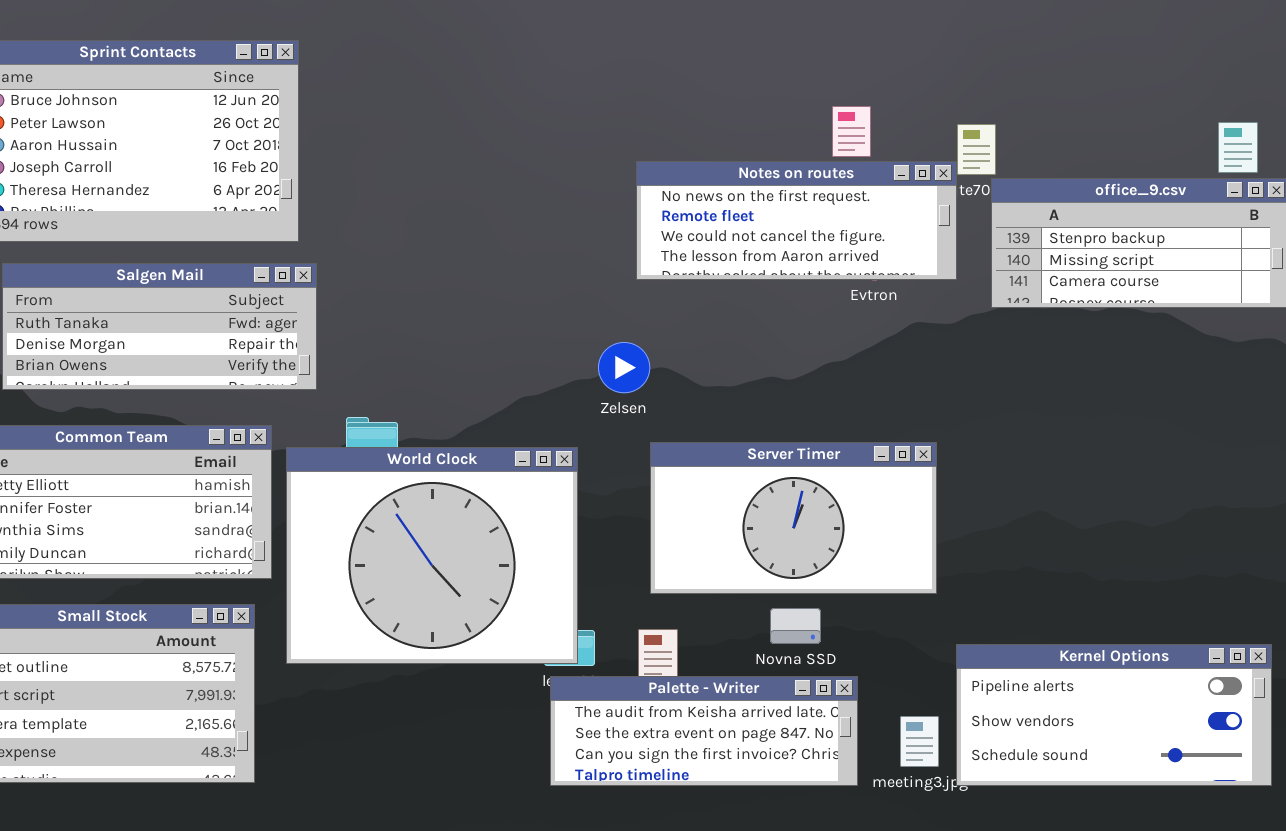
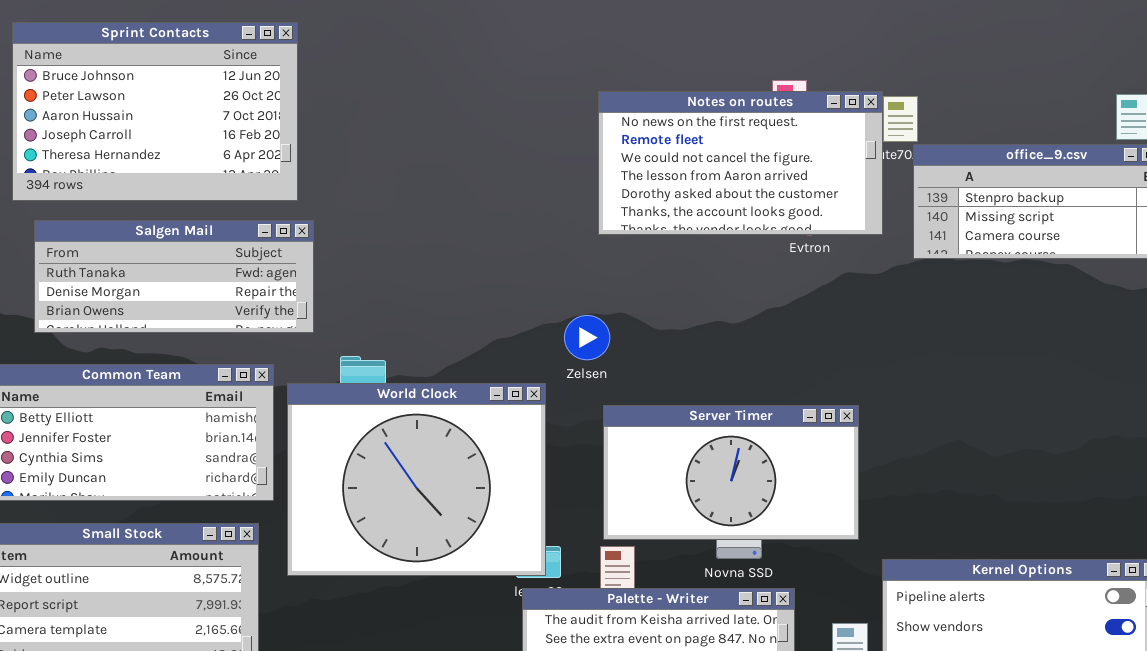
Notes on routes: [636,161,957,280] -> [598,91,883,235], resized
Zelsen: [598,342,650,393] -> [564,315,610,360], moved
Server Timer: [650,442,937,594] -> [603,405,859,540], moved

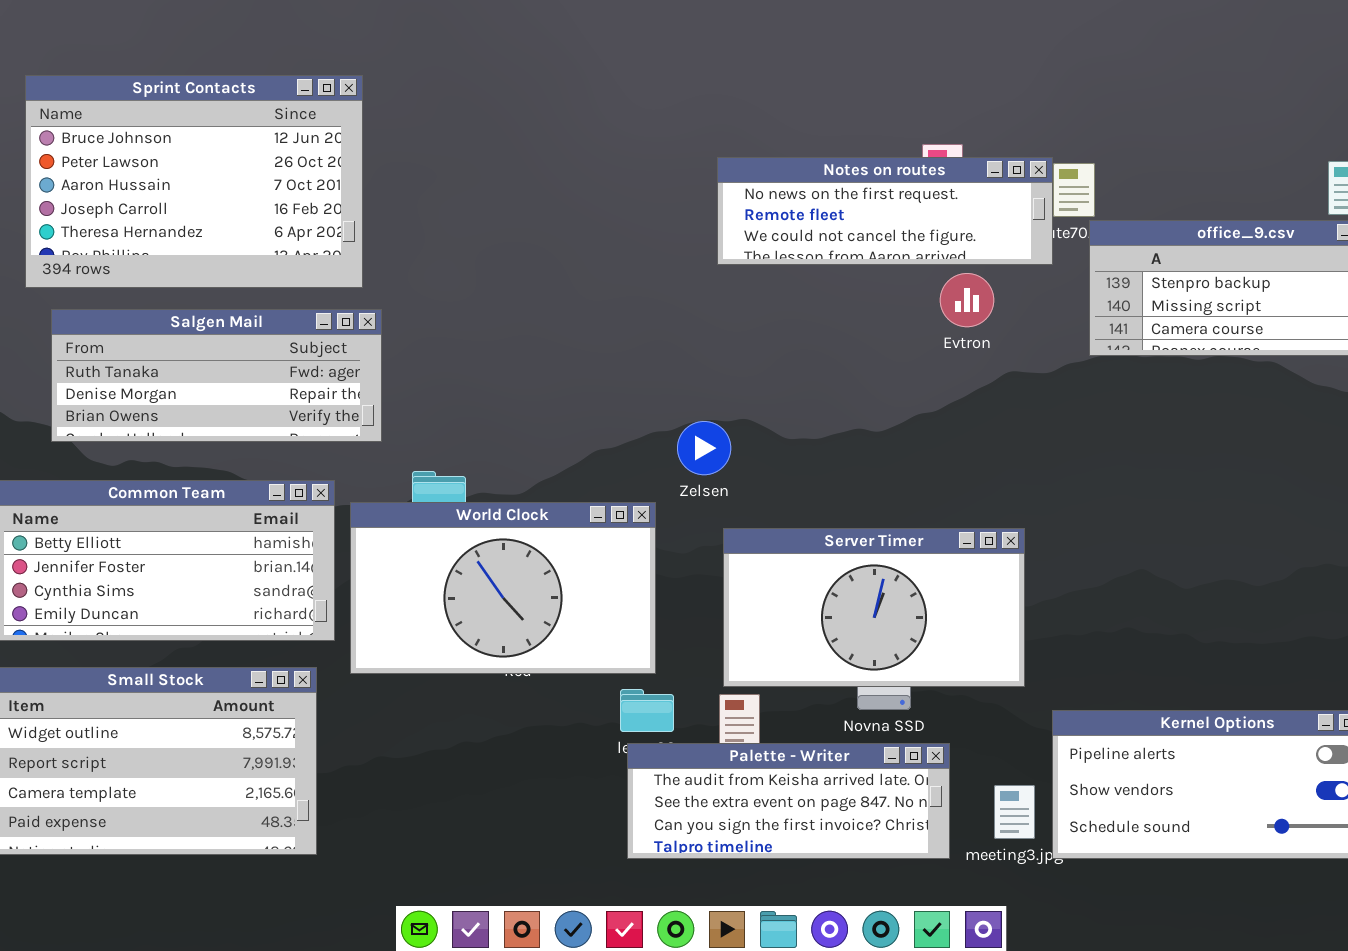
Notes on routes: [598,91,883,235] -> [717,157,1053,265], resized
World Clock: [287,383,546,576] -> [350,502,656,674], resized

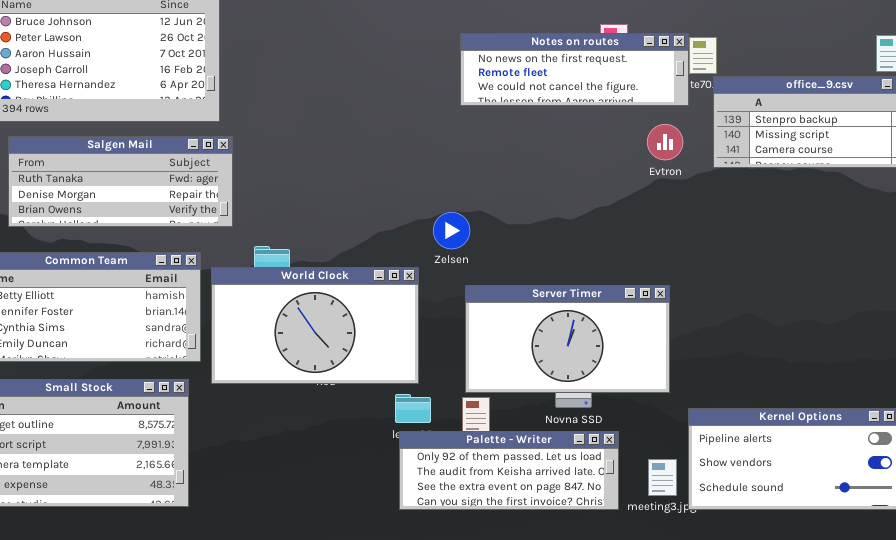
Evtron: [940,273,994,327] -> [647,124,683,160], moved
Palette - Writer: [627,743,950,859] -> [399,431,619,510], scrolled up 1 row

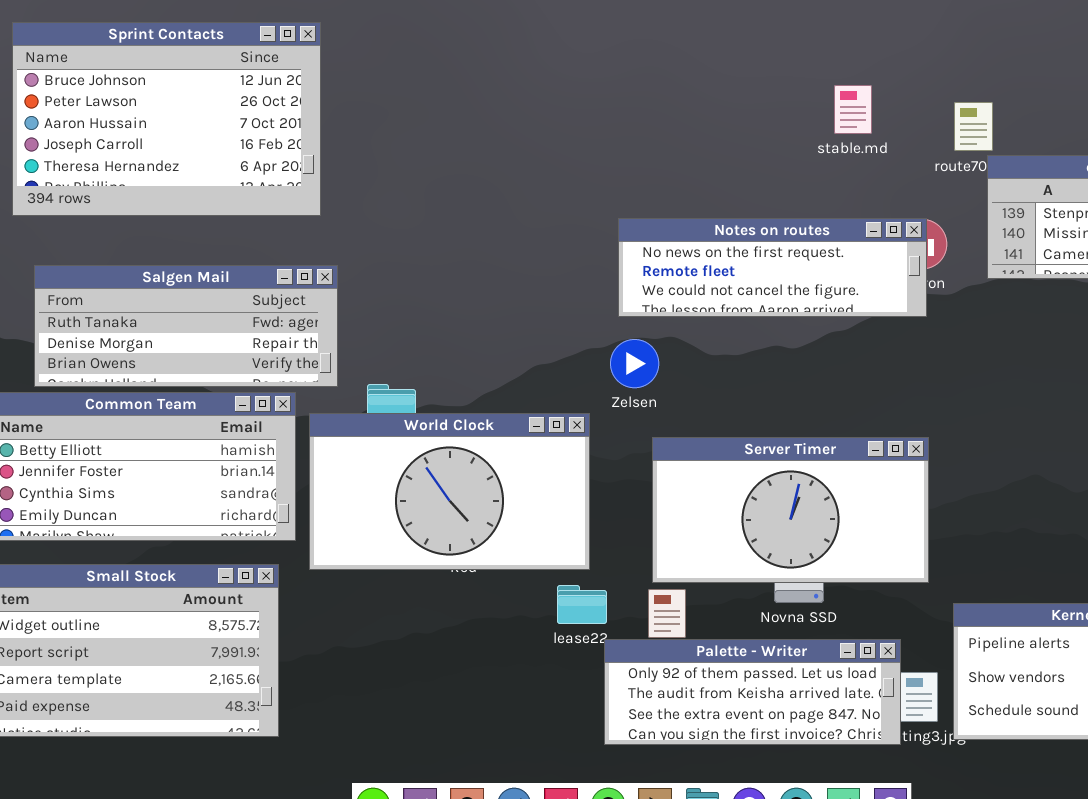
Notes on routes: [460,33,689,106] -> [618,218,927,317], moved
Salgen Mail: [8,136,233,227] -> [34,265,338,387], moved
Palette - Writer: [399,431,619,510] -> [604,639,901,745], moved

